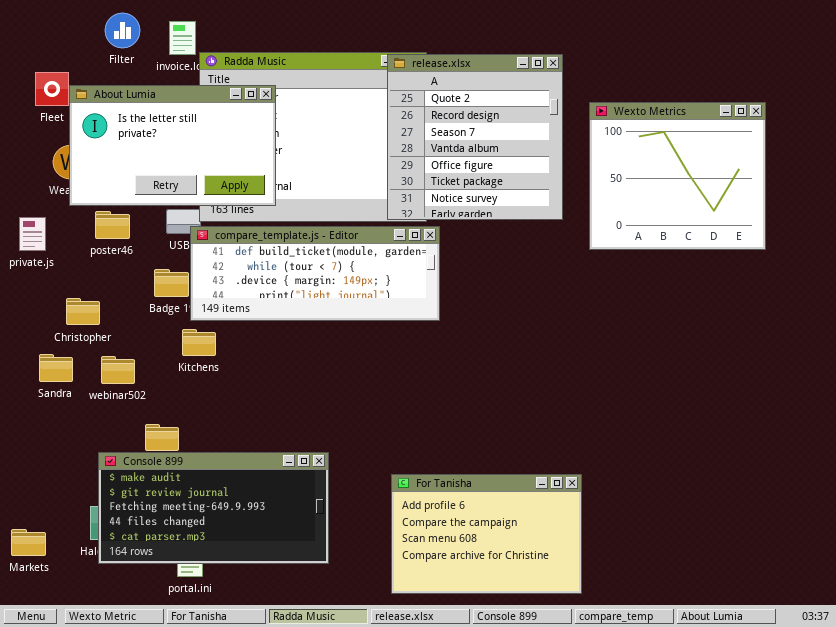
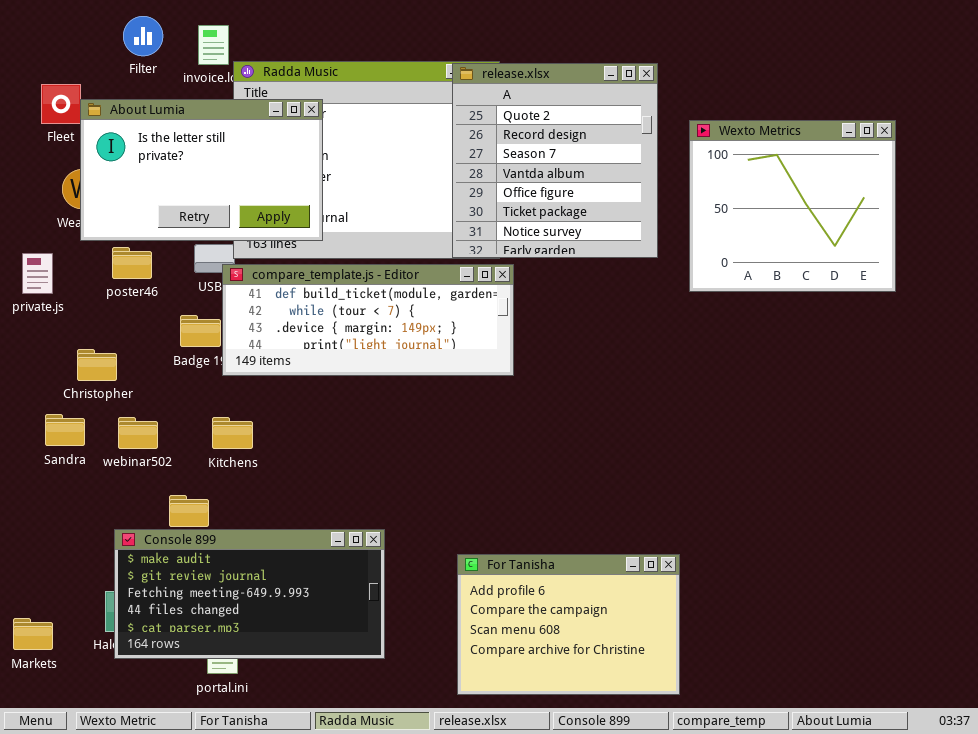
Kitchens: [182,329,216,356] -> [212,417,253,449], moved

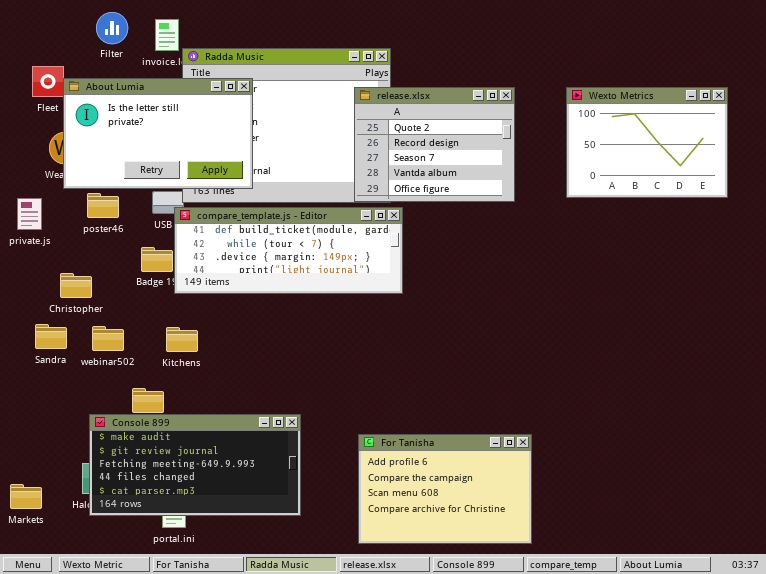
release.xlsx: [452,63,658,258] -> [354,87,515,202], resized
Wexto Metrics: [689,120,896,292] -> [566,87,728,198], moved, resized

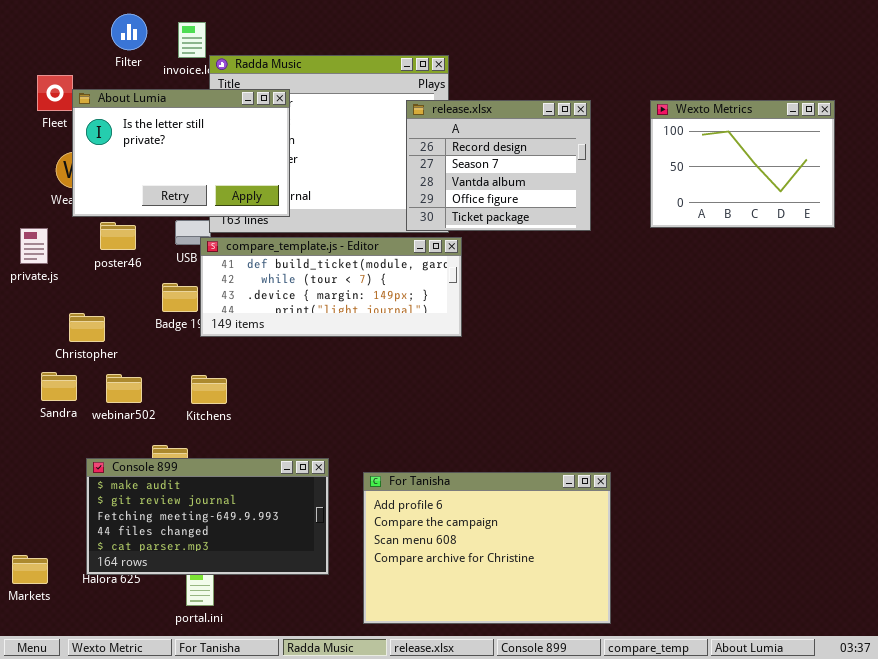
release.xlsx: [354,87,515,202] -> [406,100,591,231], scrolled down 1 row
Console 899: [89,414,301,516] -> [86,458,329,575], moved
For Tanisha: [358,434,532,544] -> [363,472,611,624], resized

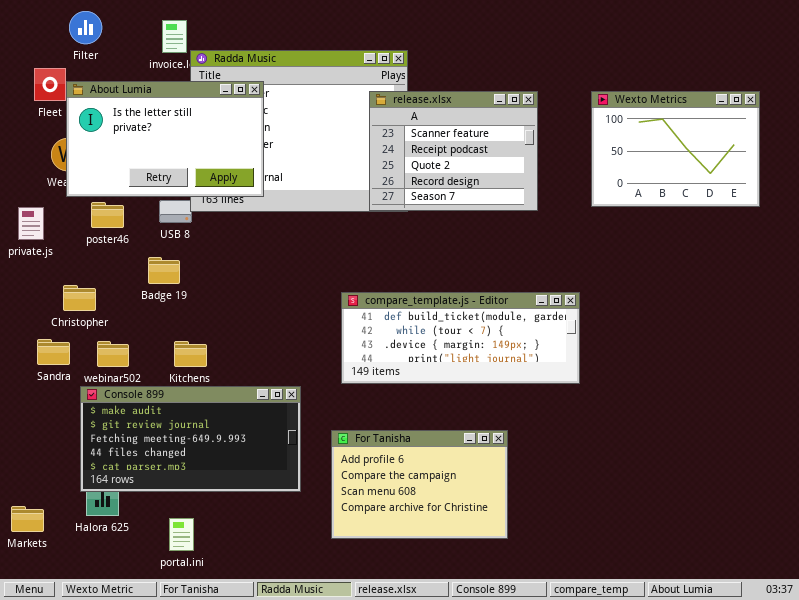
Filter: [111,14,147,50] -> [69,11,102,44], moved
release.xlsx: [406,100,591,231] -> [369,91,538,211], scrolled up 3 rows
compare_template.js - Editor: [200,237,462,337] -> [341,292,580,384], moved
Console 899: [86,458,329,575] -> [80,386,301,492], moved
For Tanisha: [363,472,611,624] -> [331,430,508,539], resized

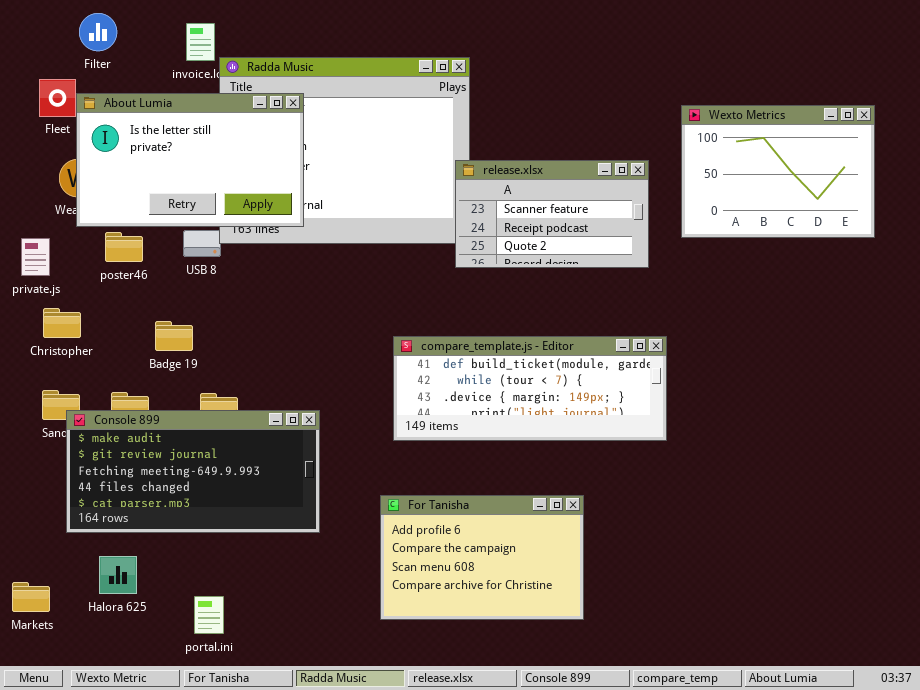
release.xlsx: [369,91,538,211] -> [455,160,649,268], moved, resized
Badge 19: [148,257,180,284] -> [155,321,193,351], moved
Christopher: [63,285,96,311] -> [43,308,81,338], moved
Console 899: [80,386,301,492] -> [66,410,320,533], moved

